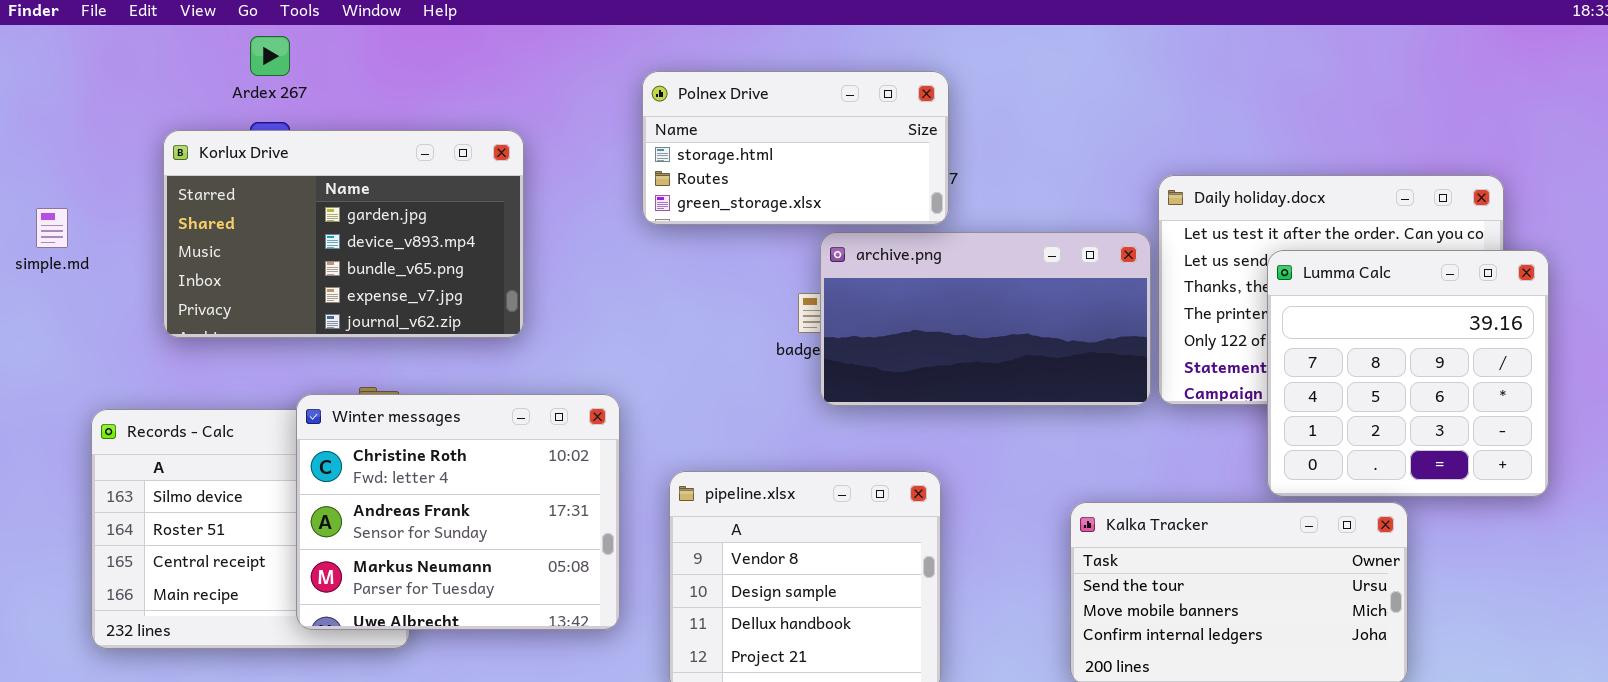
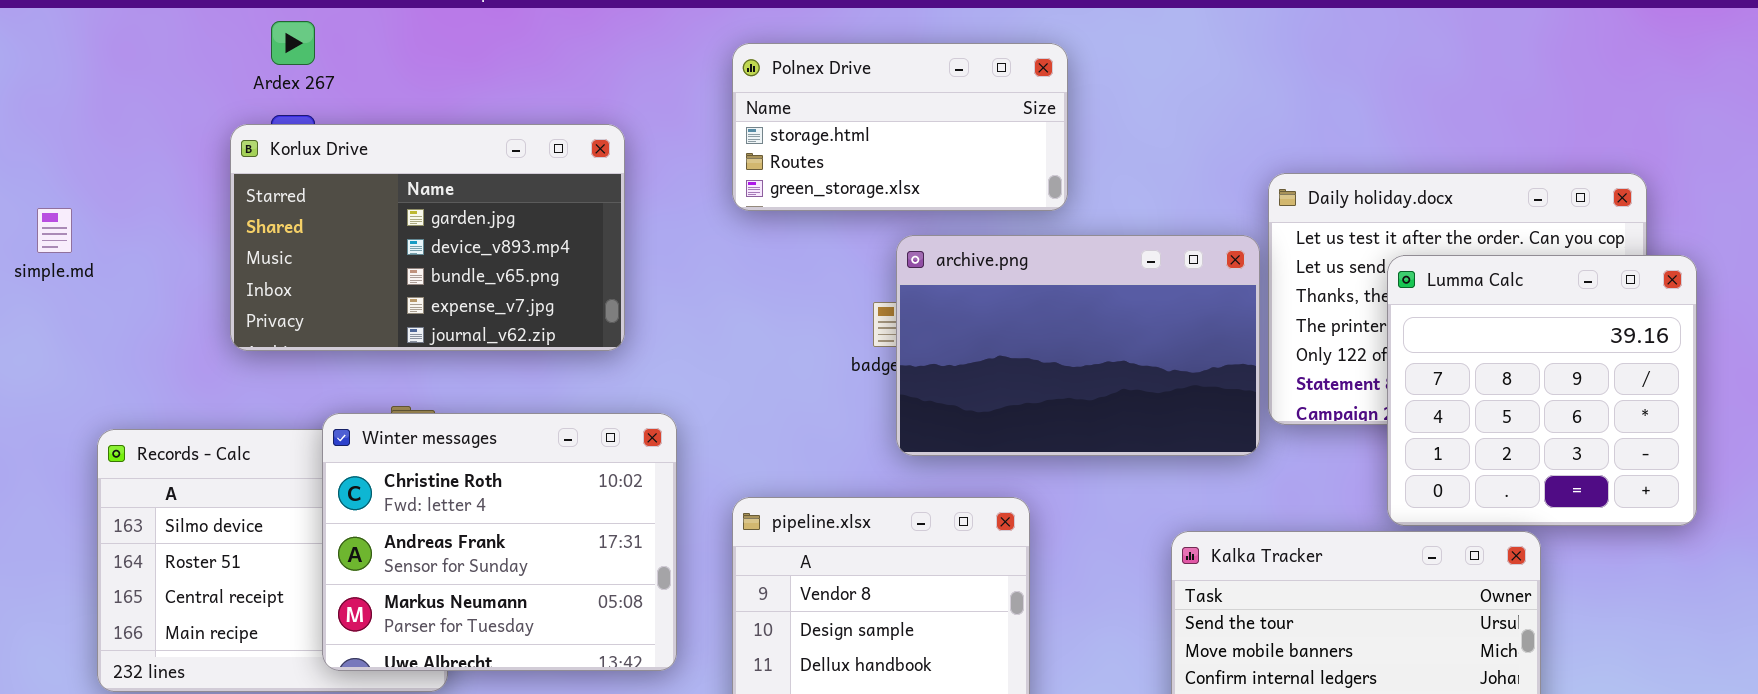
Polnex Drive: [642,71,949,225] -> [732,43,1068,211], moved
Korlux Drive: [163,130,524,338] -> [230,124,625,351], moved
archive.png: [820,232,1151,406] -> [896,235,1260,456], resized

